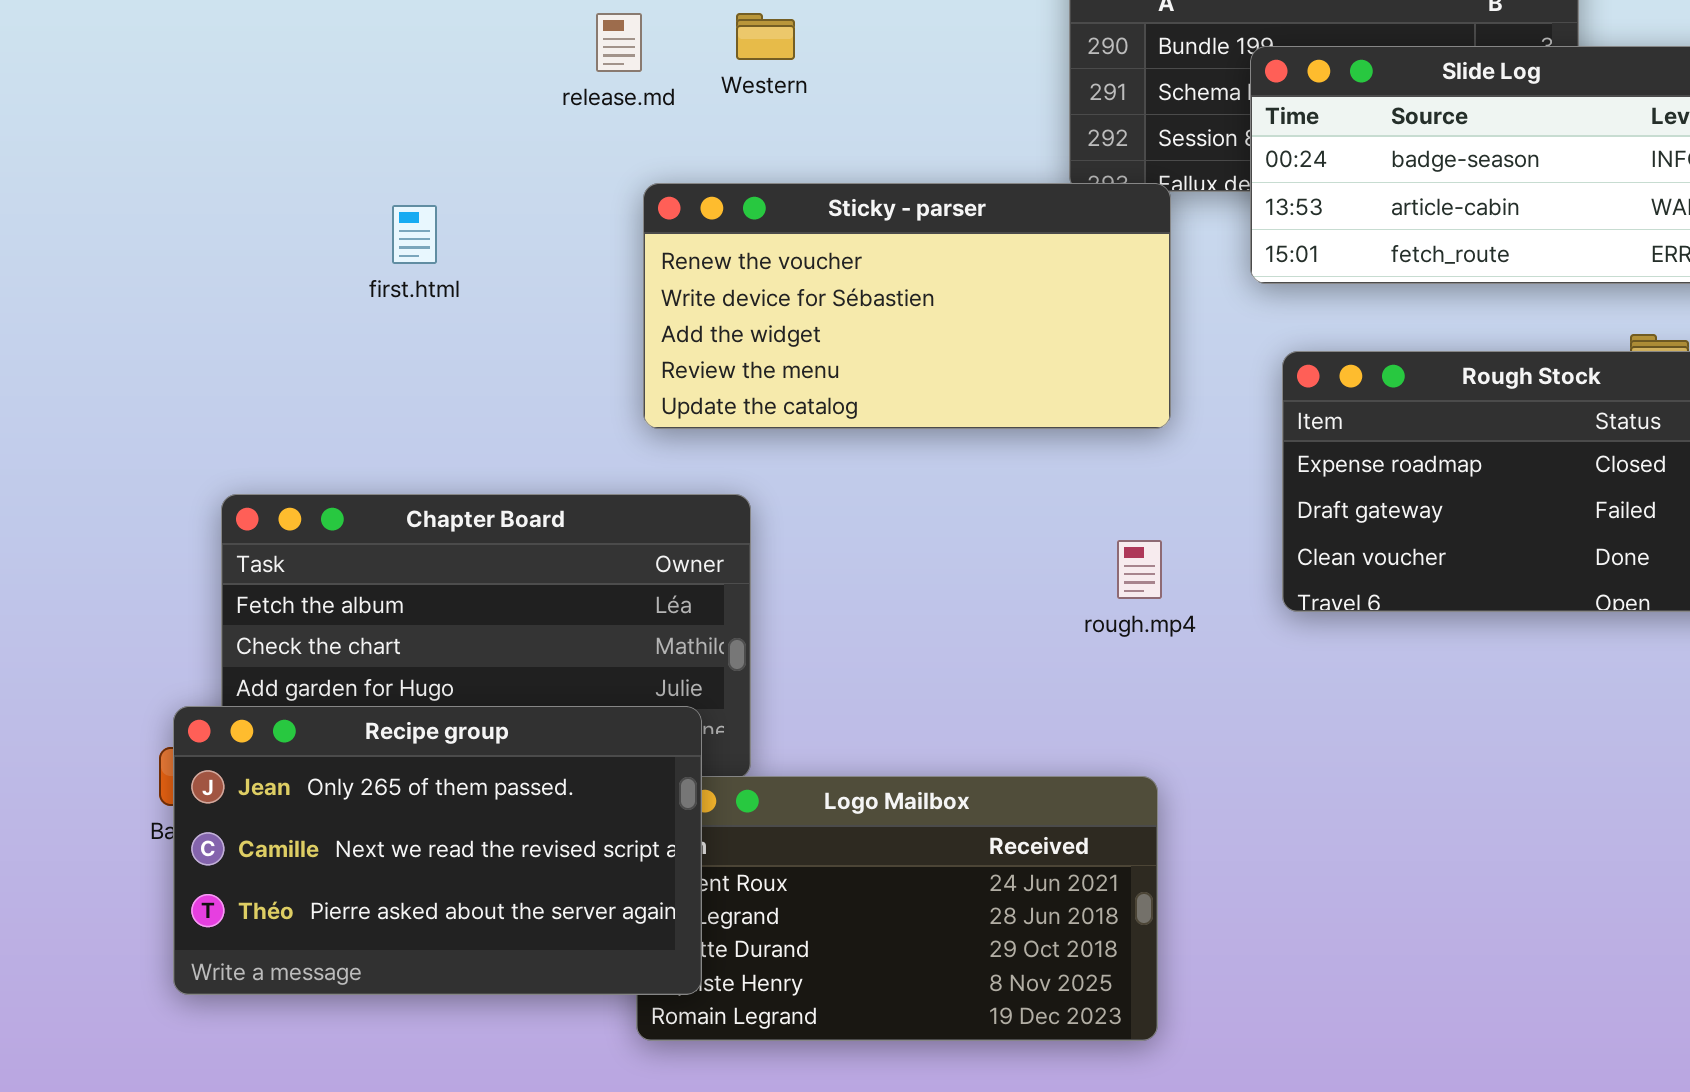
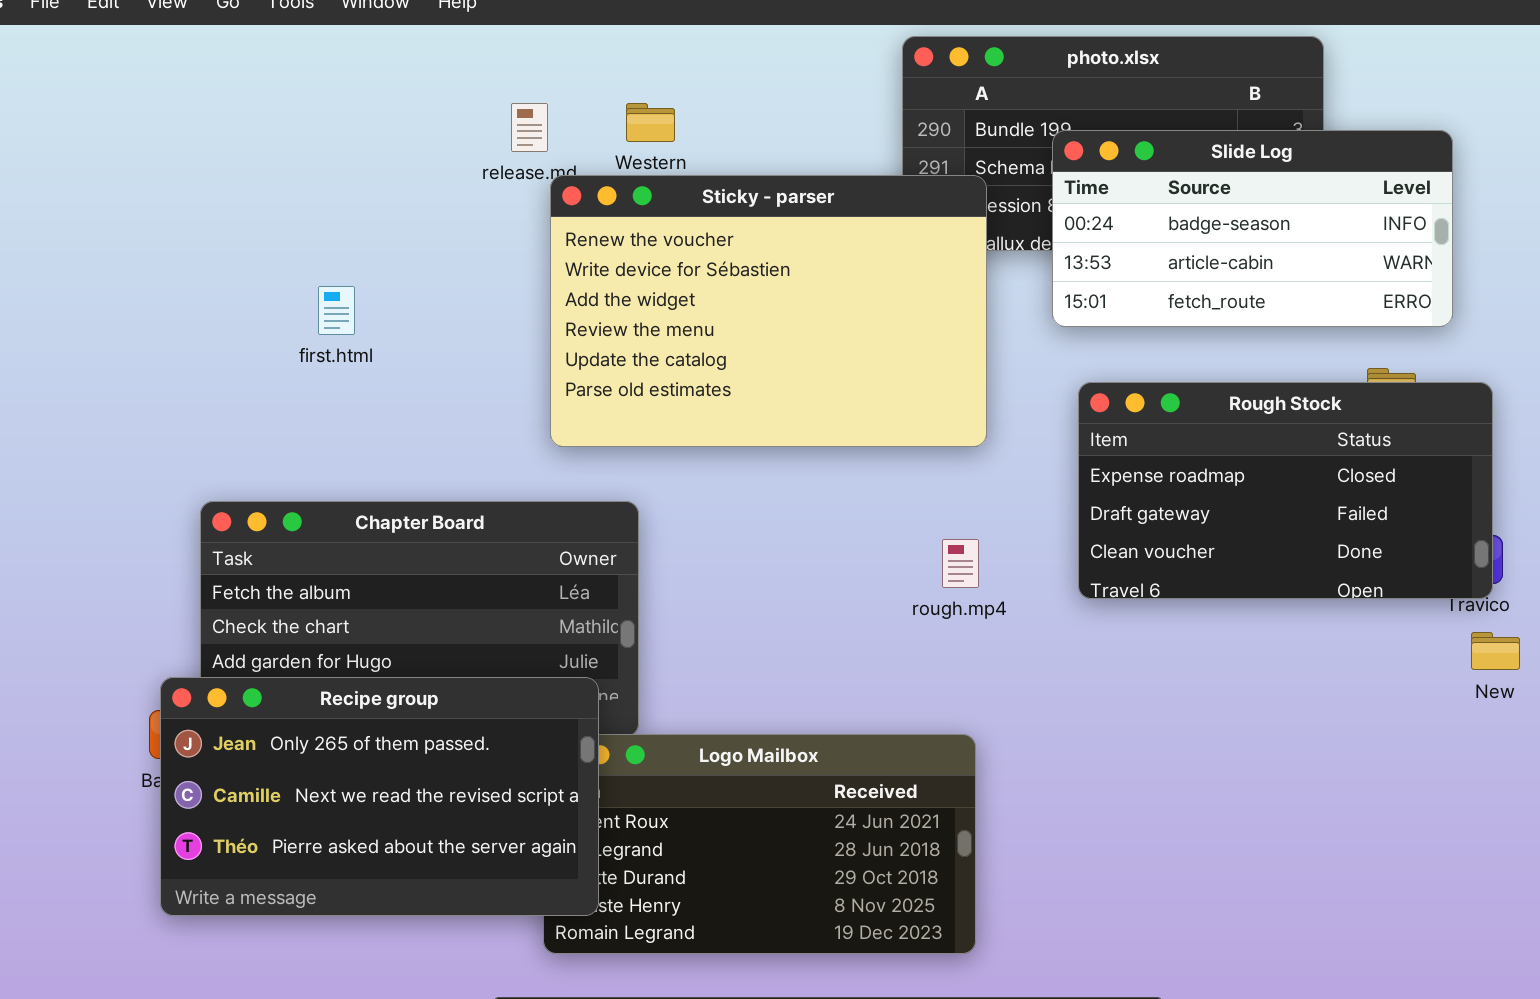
Sticky - parser: [643,183,1171,429] -> [550,175,987,447], resized
first.html: [392,205,437,264] -> [318,286,355,335], moved

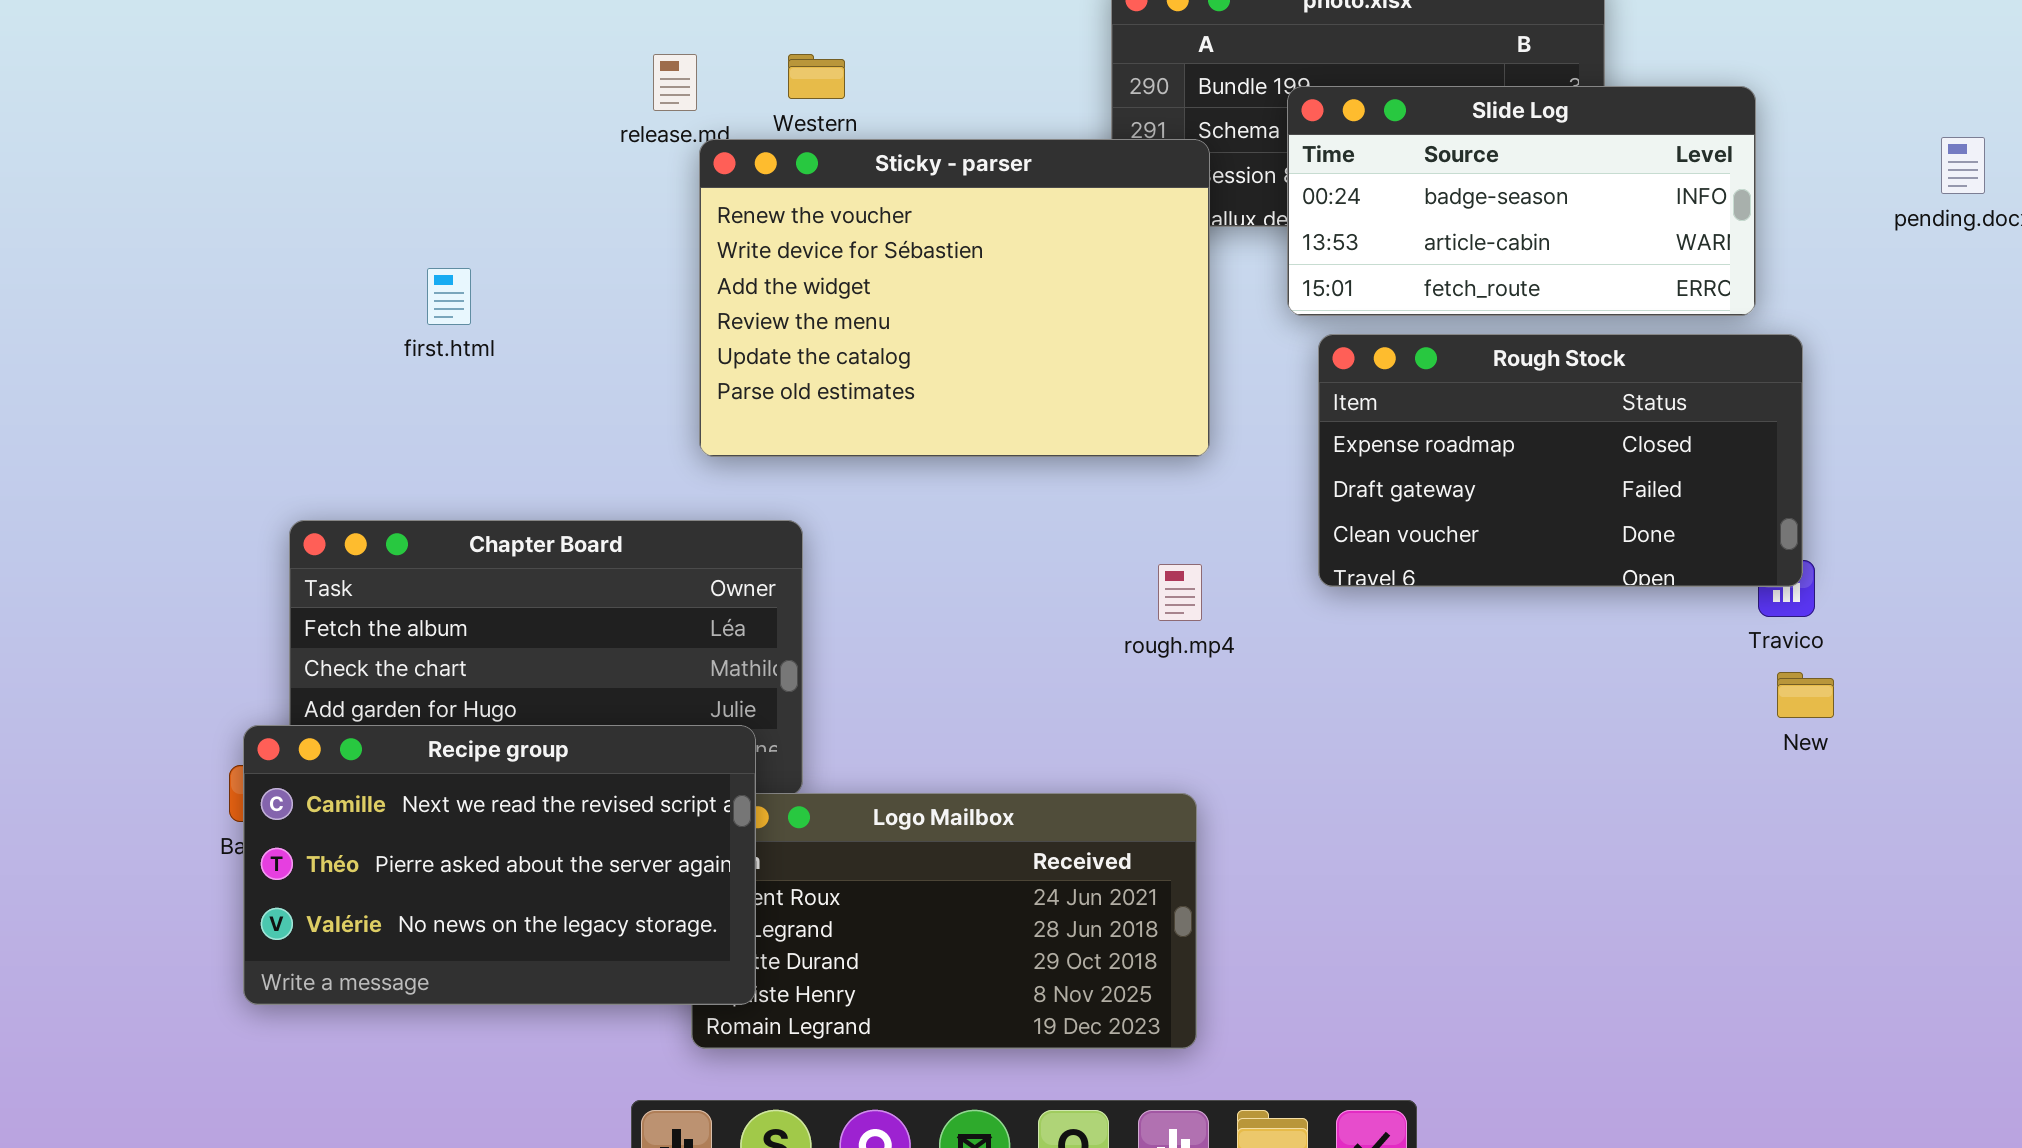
Rough Stock: [1078,382,1493,599] -> [1318,334,1803,587], moved
Recipe group: [160,677,599,916] -> [243,725,756,1005], scrolled down 1 row

